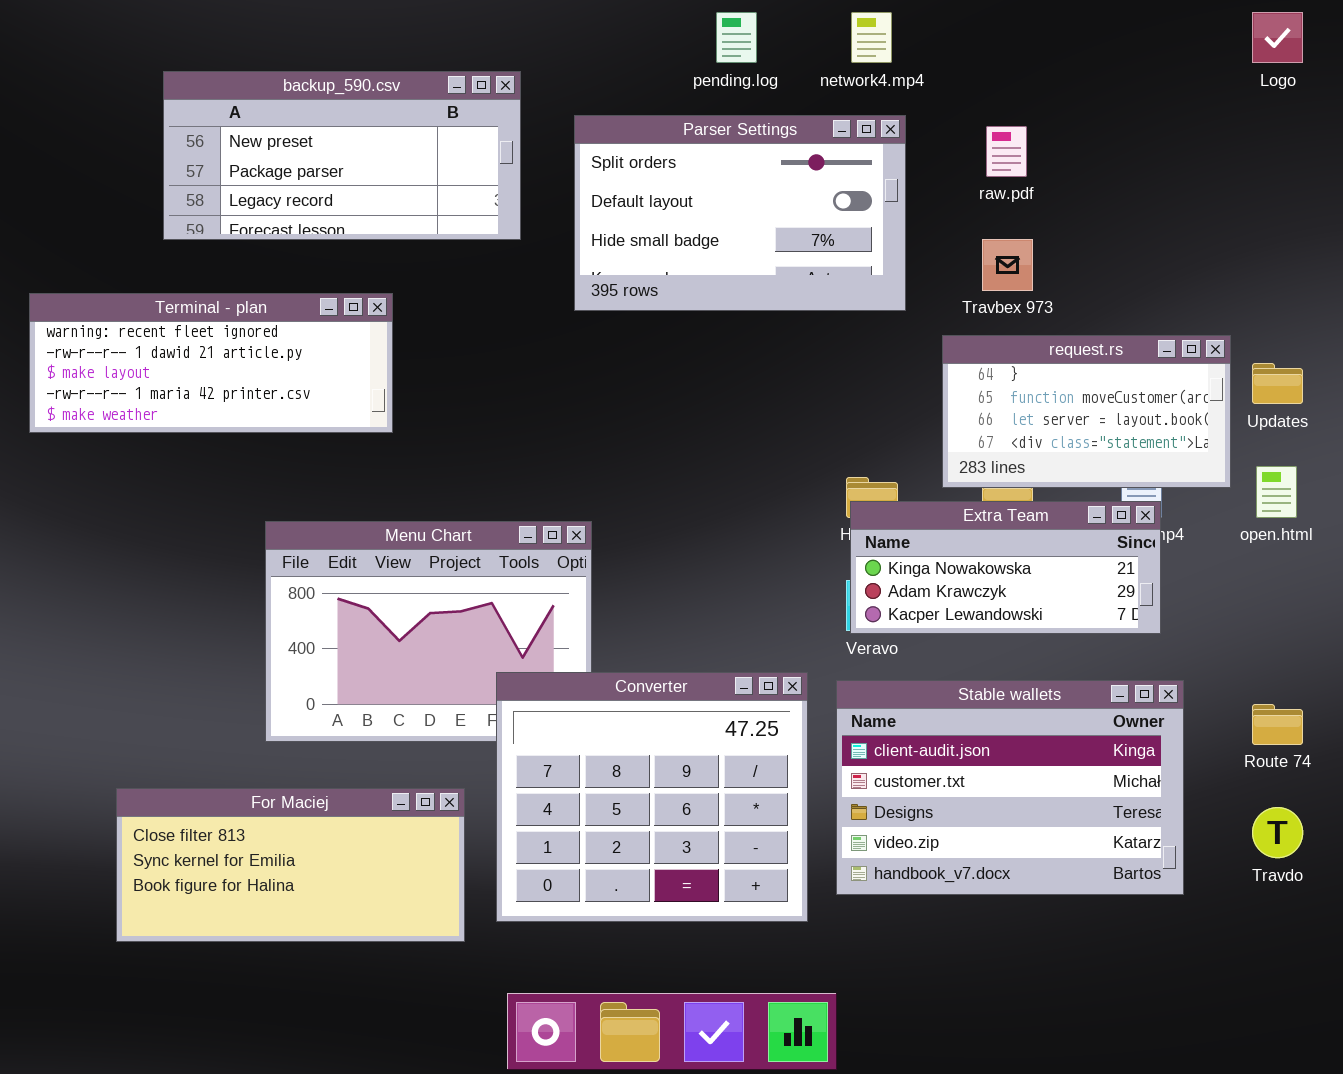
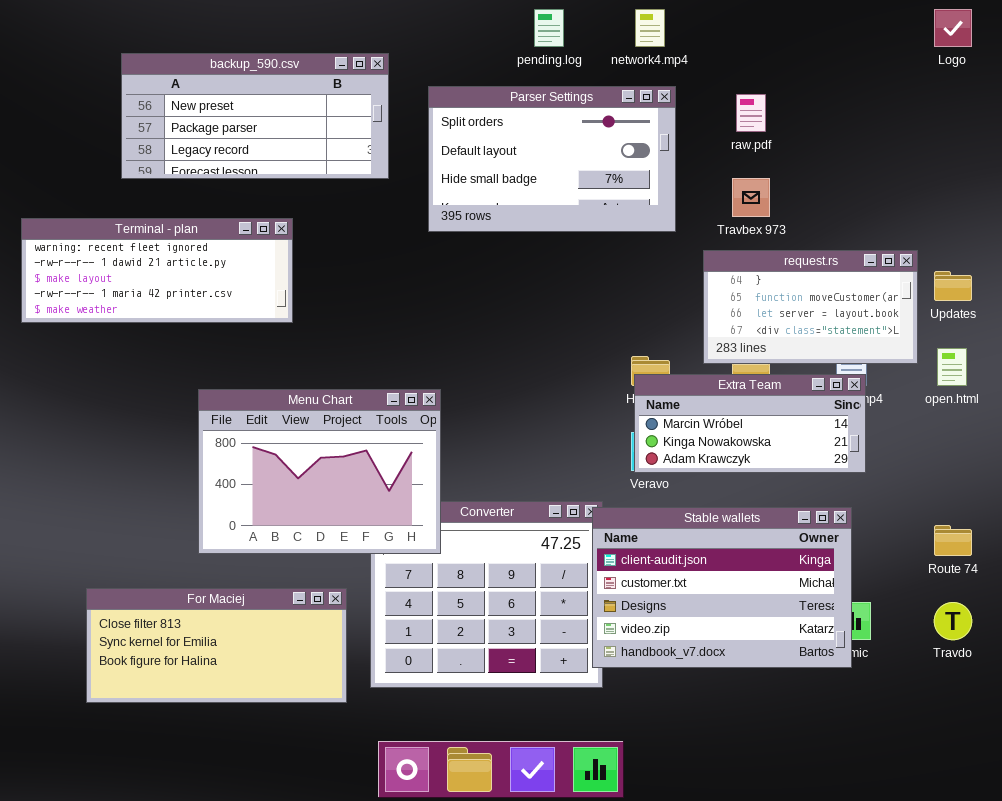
Extra Team: [850,501,1161,634] -> [634,374,866,473], scrolled up 1 row
Menu Chart: [265,521,592,742] -> [198,389,441,554], raised
Stable wallets: [836,680,1184,895] -> [592,507,852,668], moved

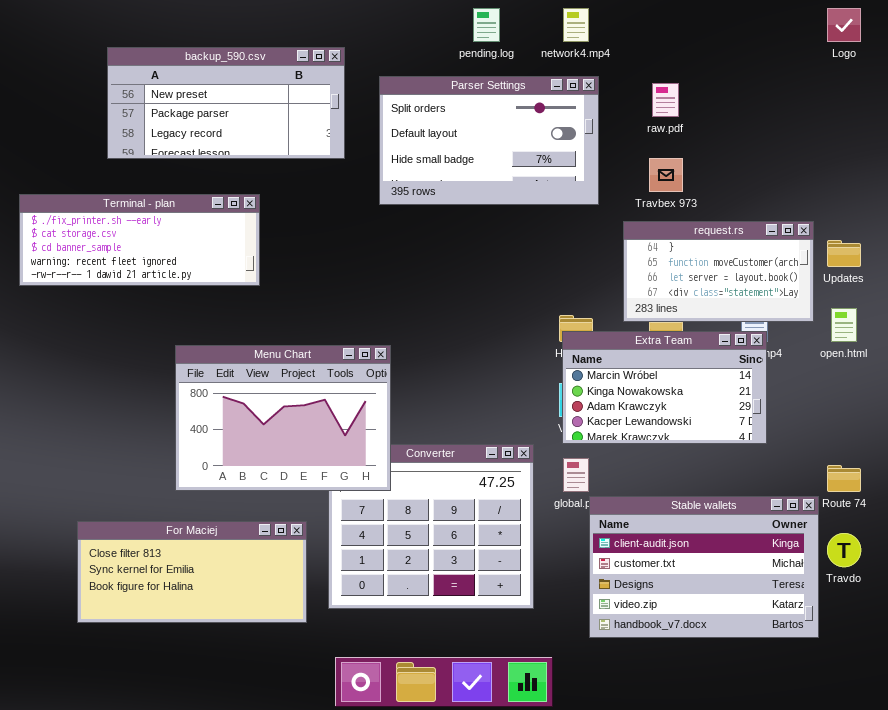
Terminal - plan: [21,218,293,323] -> [19,194,260,286], scrolled up 3 rows
Extra Team: [634,374,866,473] -> [562,331,767,444], resized
Stable wallets: [592,507,852,668] -> [589,496,819,638], moved

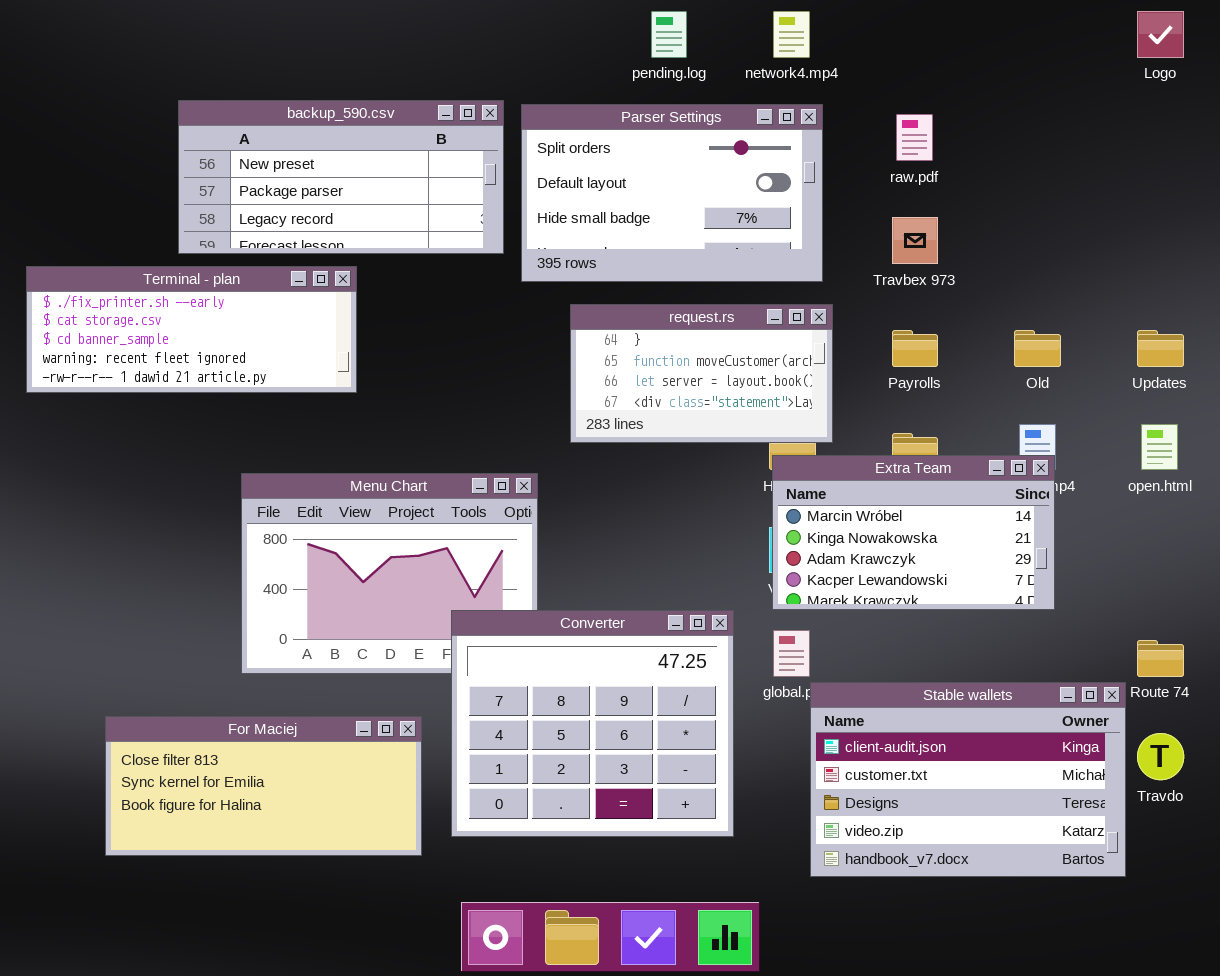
backup_590.csv: [107,47,345,159] -> [178,100,504,254], moved
request.rs: [623,221,814,322] -> [570,304,833,443], moved
Converter: [328,444,534,609] -> [451,610,734,837], raised

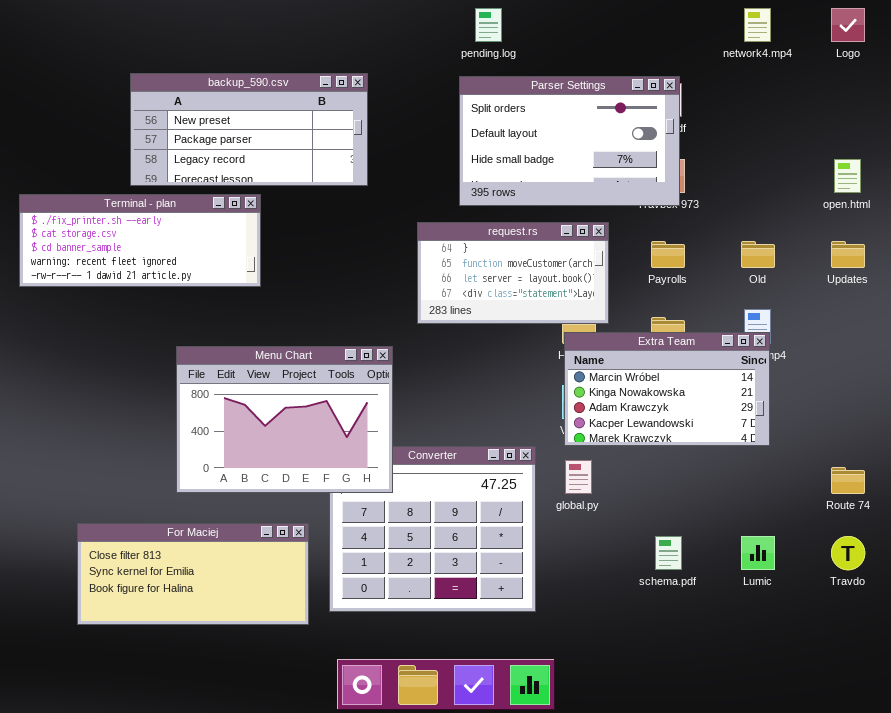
network4.mp4: [773,11,810,58] -> [744,8,771,42], moved
Parser Settings: [521,104,823,282] -> [459,76,680,206], moved
open.html: [1141,424,1178,470] -> [834,159,861,193], moved
Menu Chart: [241,473,538,674] -> [176,346,393,493], raised
Stable wallets: [810,682,1126,877] -> none, closed

